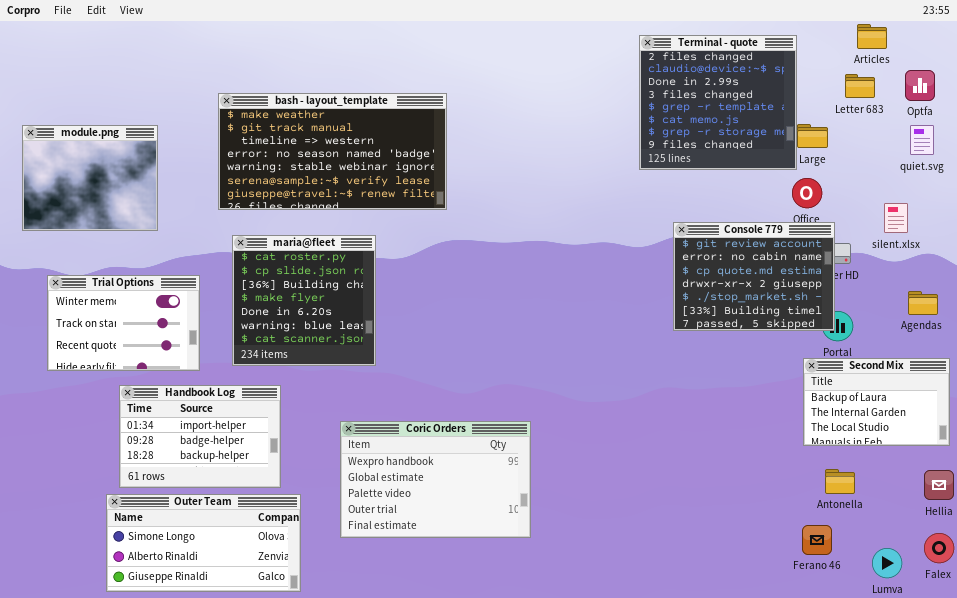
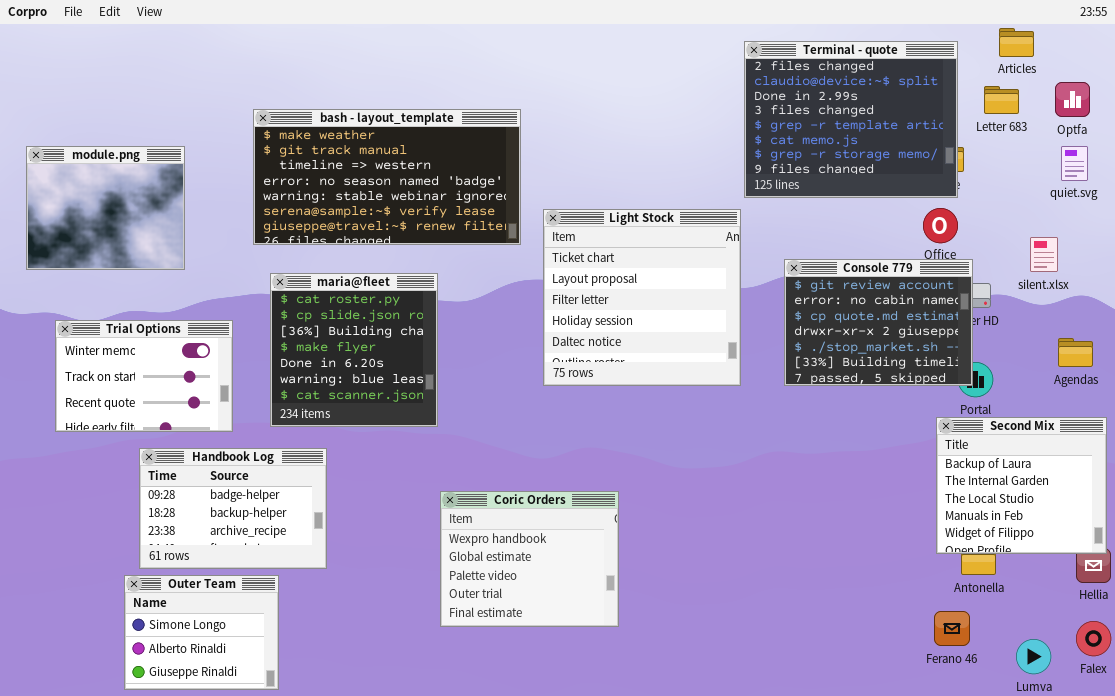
Terminal - quote: [639,35,797,170] -> [744,41,958,198], resized
Light Stock: none -> [543,209,741,386], opened
Second Mix: [803,358,950,446] -> [936,417,1107,554], resized
Handbook Log: [119,385,281,488] -> [139,448,327,569], scrolled down 1 row
Coric Orders: [340,421,531,538] -> [440,491,619,627], resized
Outer Team: [106,494,301,592] -> [124,575,279,690], resized

